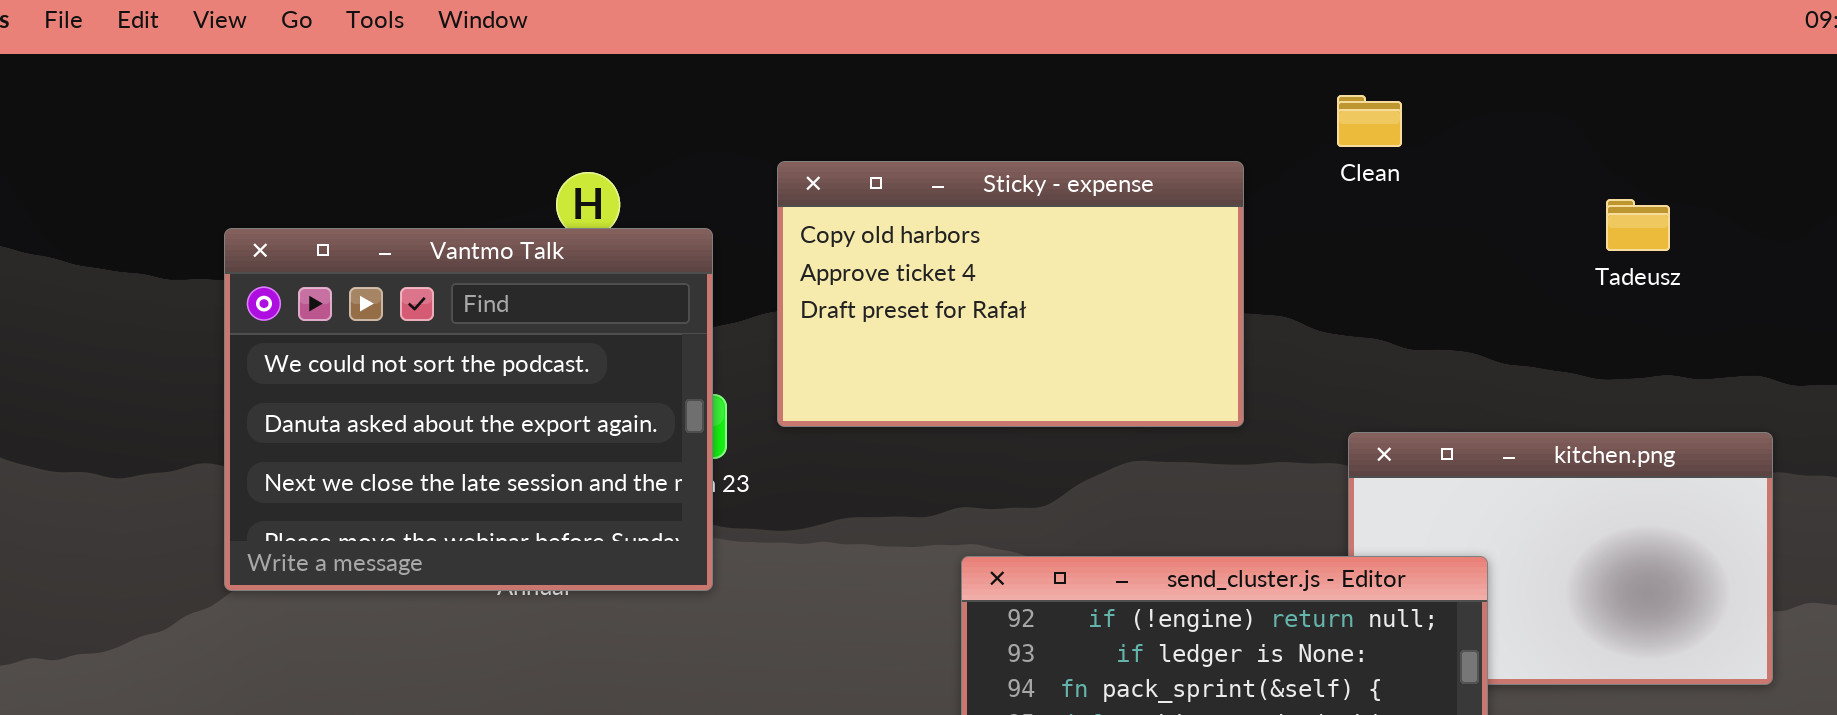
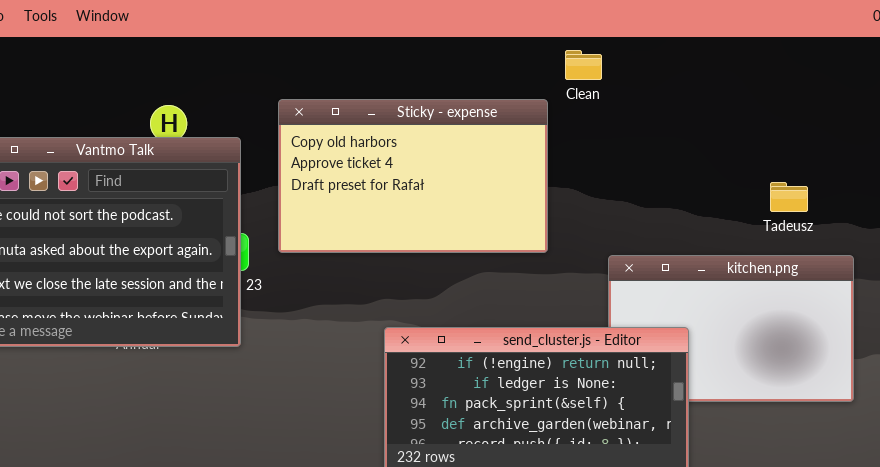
Clean: [1337,95,1402,147] -> [565,50,602,80], moved
Tadeusz: [1606,199,1670,251] -> [770,182,808,212], moved

